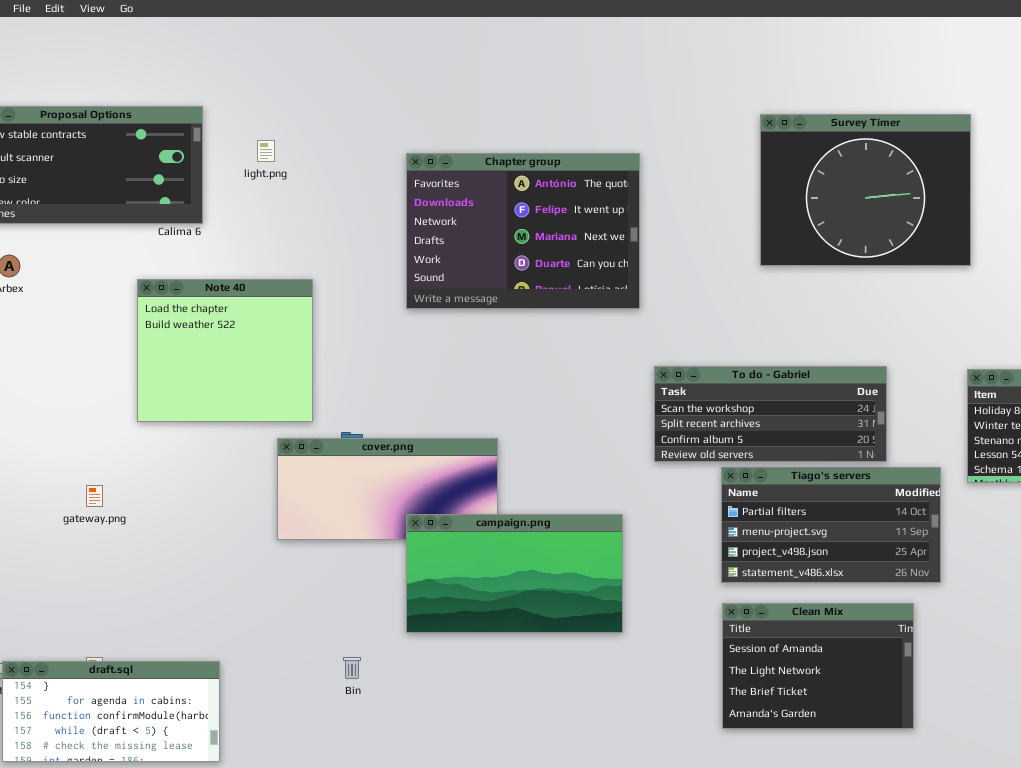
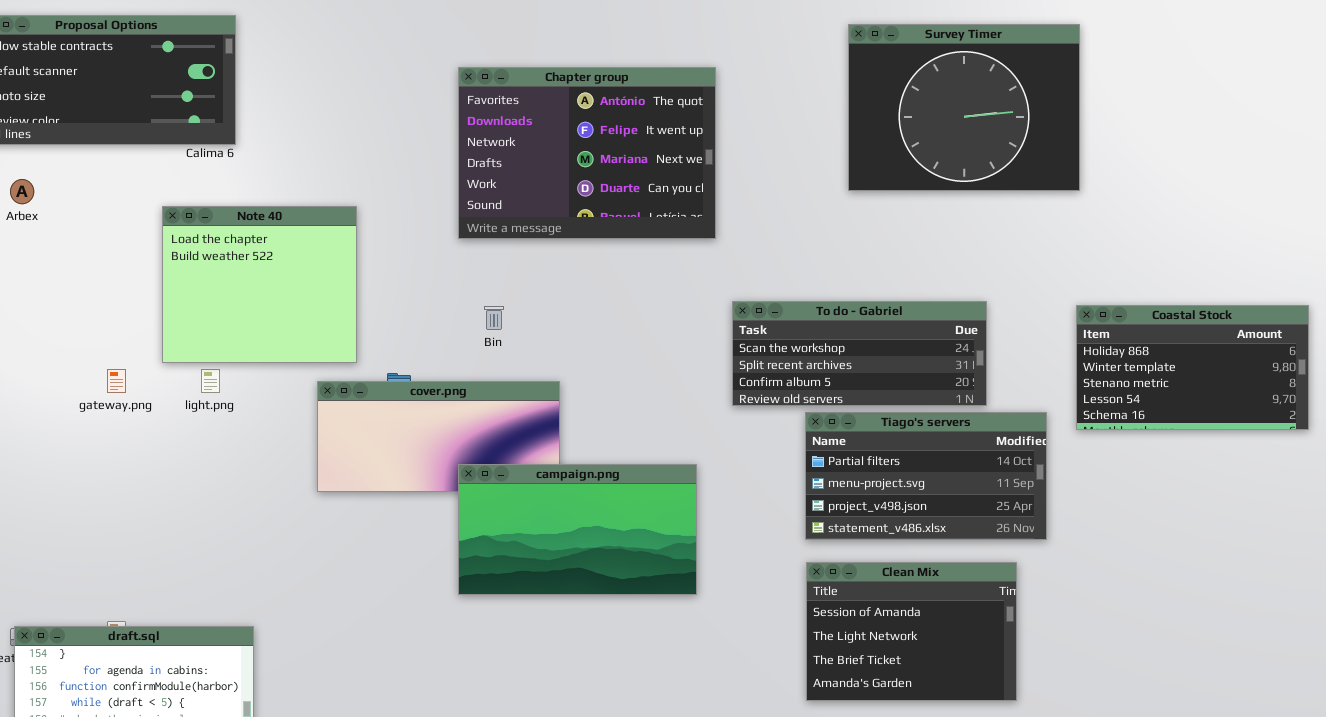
light.png: [257,140,275,162] -> [201,369,220,393], moved
gateway.png: [86,485,103,507] -> [107,369,126,393], moved
Bin: [343,657,361,679] -> [484,306,504,330], moved

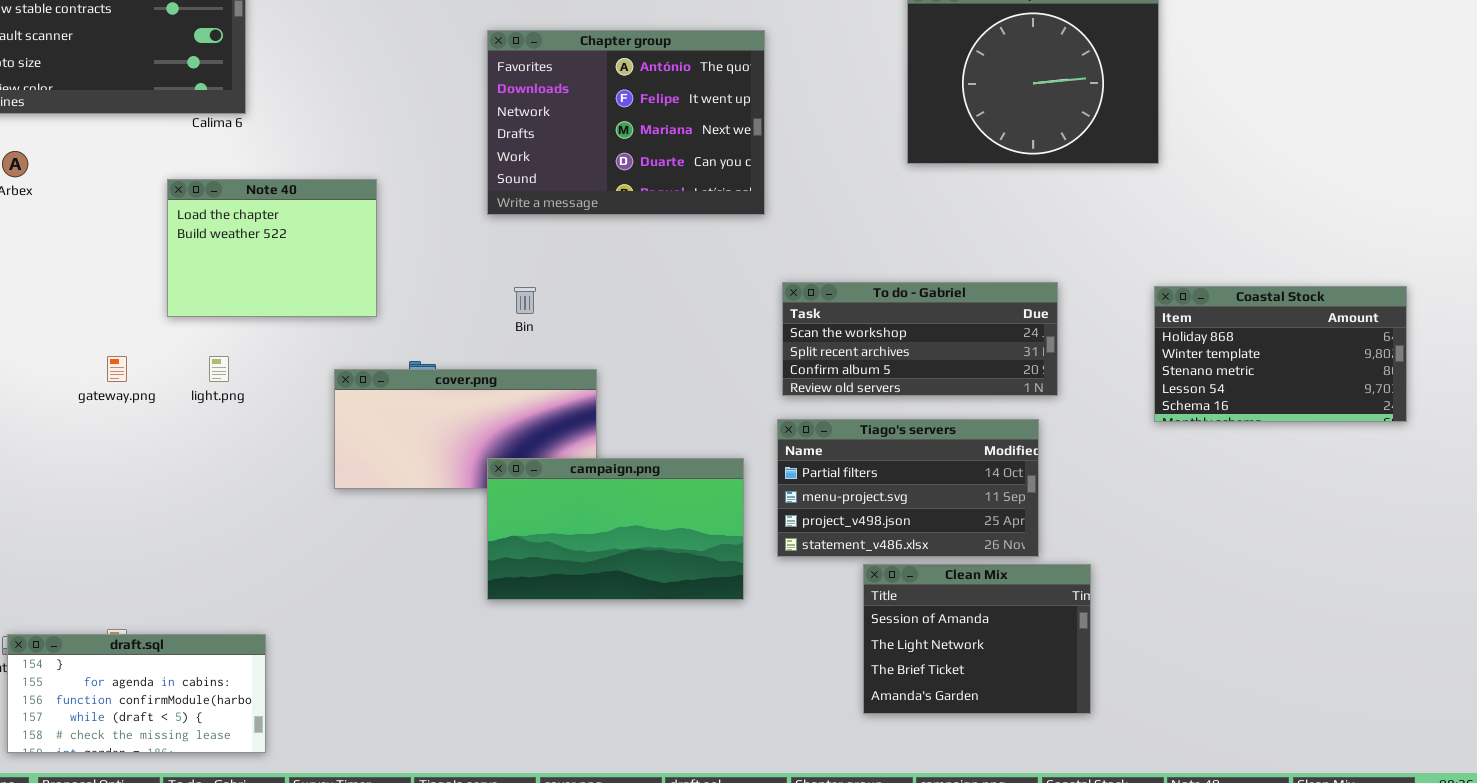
Note 40: [162,206,357,363] -> [167,179,377,317], resized
Tiago's servers: [805,412,1047,540] -> [777,419,1039,557], moved

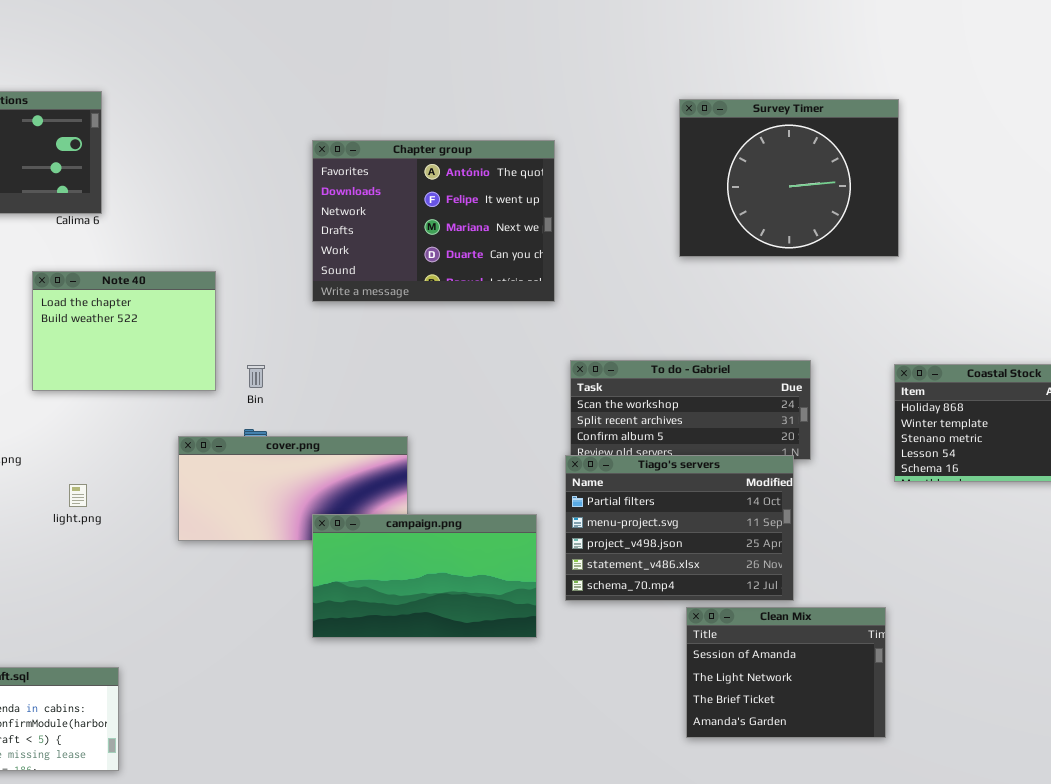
Bin: [514,287,536,314] -> [247,365,265,388], moved
light.png: [209,356,229,382] -> [69,484,87,507], moved
Tiago's servers: [777,419,1039,557] -> [565,455,794,601], resized
Clean Mix: [863,564,1091,714] -> [686,607,886,738], moved

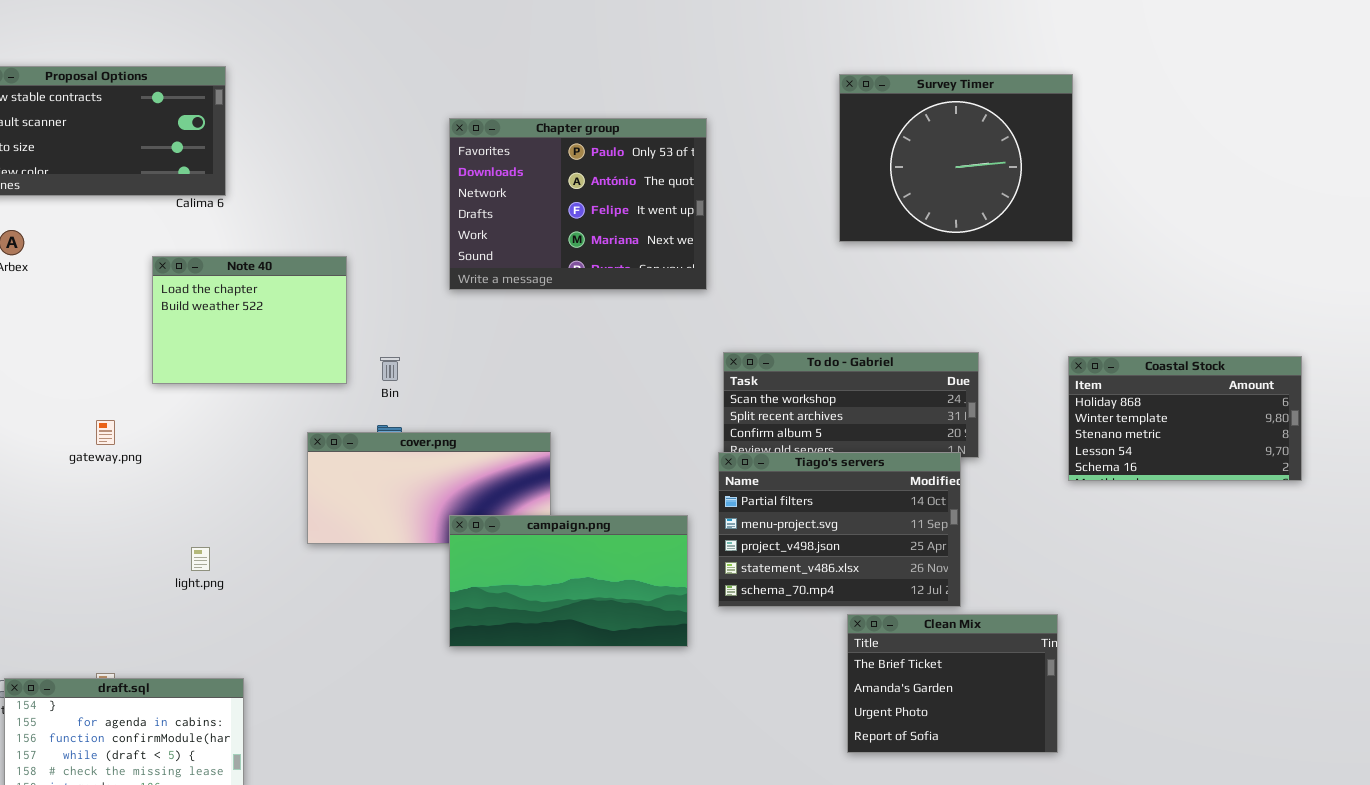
Chapter group: [312,140,555,302] -> [449,118,707,290], scrolled up 1 row
light.png: [69,484,87,507] -> [191,547,210,571], moved
Clean Mix: [686,607,886,738] -> [847,614,1058,753], scrolled down 2 rows

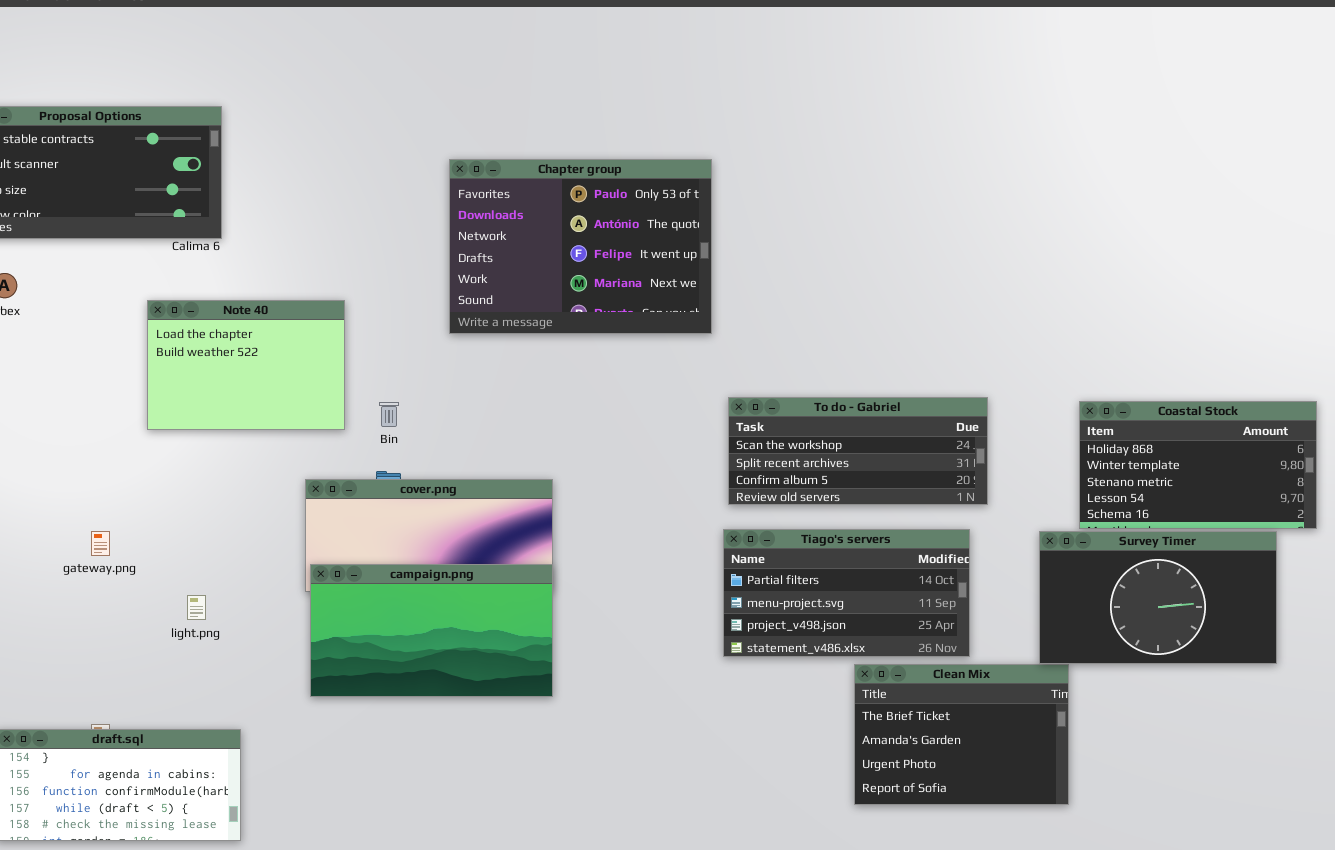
Survey Timer: [839,74,1073,242] -> [1039,531,1277,664], moved, resized
gateway.png: [96,420,115,445] -> [91,531,110,556], moved
Tiago's servers: [718,452,961,607] -> [723,529,970,657], resized
campaign.png: [449,515,688,647] -> [310,564,553,697], moved

